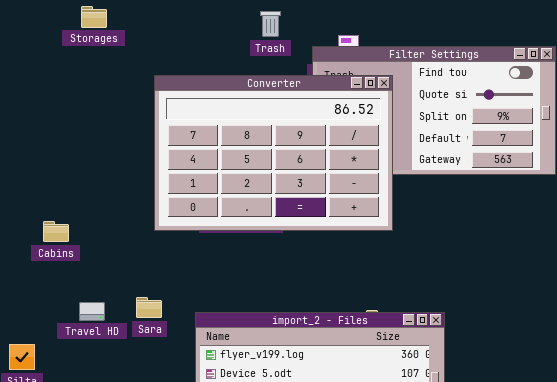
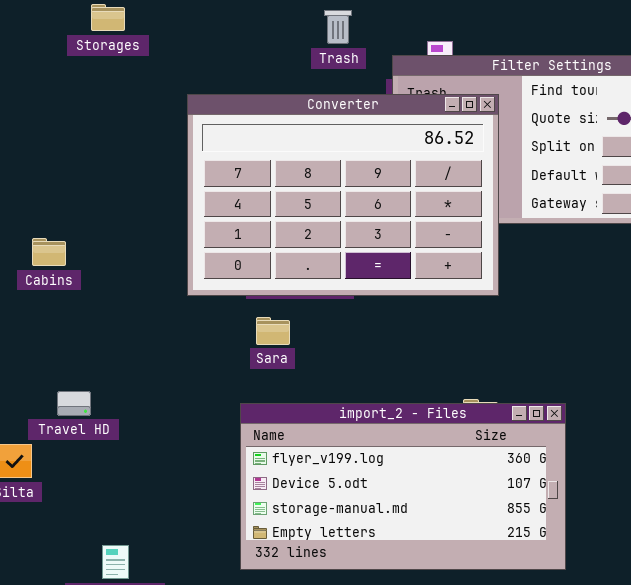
Cabins: [43,221,69,242] -> [32,238,66,266], moved
Sara: [136,297,162,318] -> [256,317,290,345], moved
Travel HD: [79,302,105,321] -> [57,391,91,416], moved

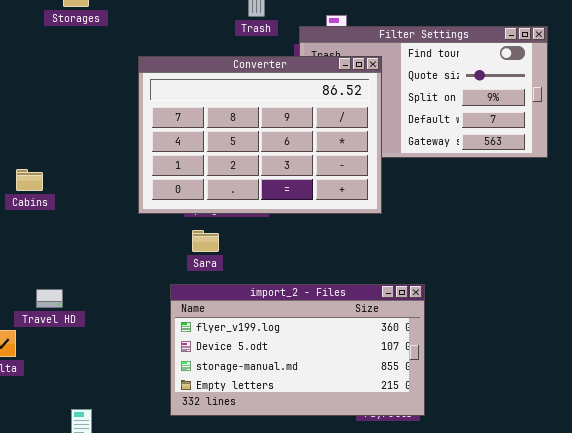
import_2 - Files: [240,403,566,570] -> [170,284,425,416], moved

